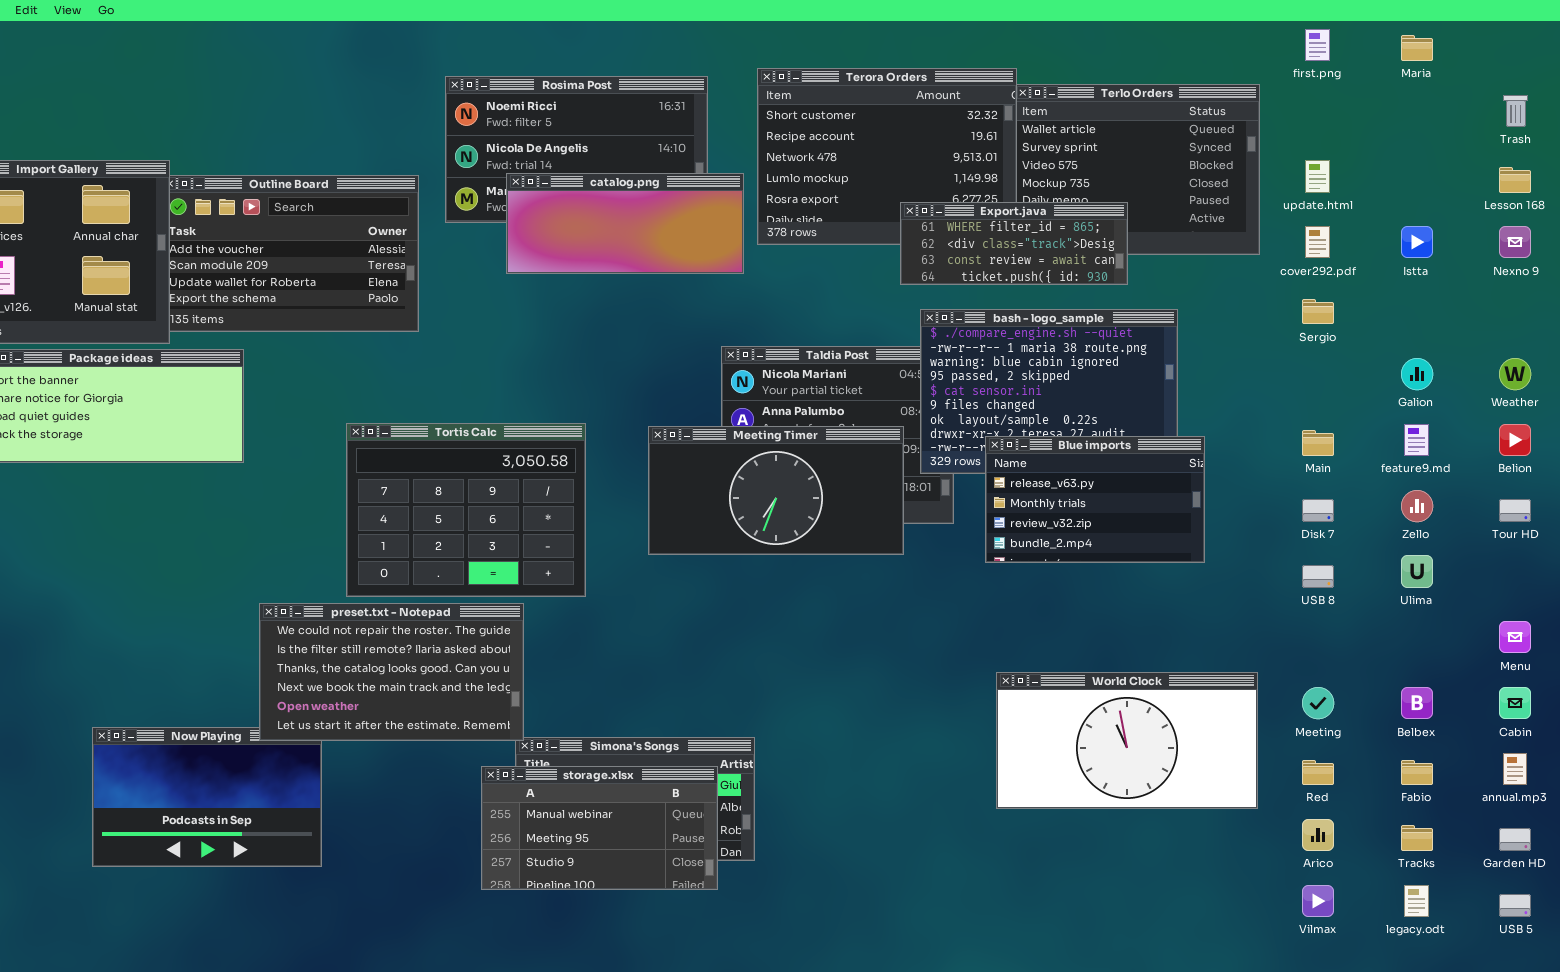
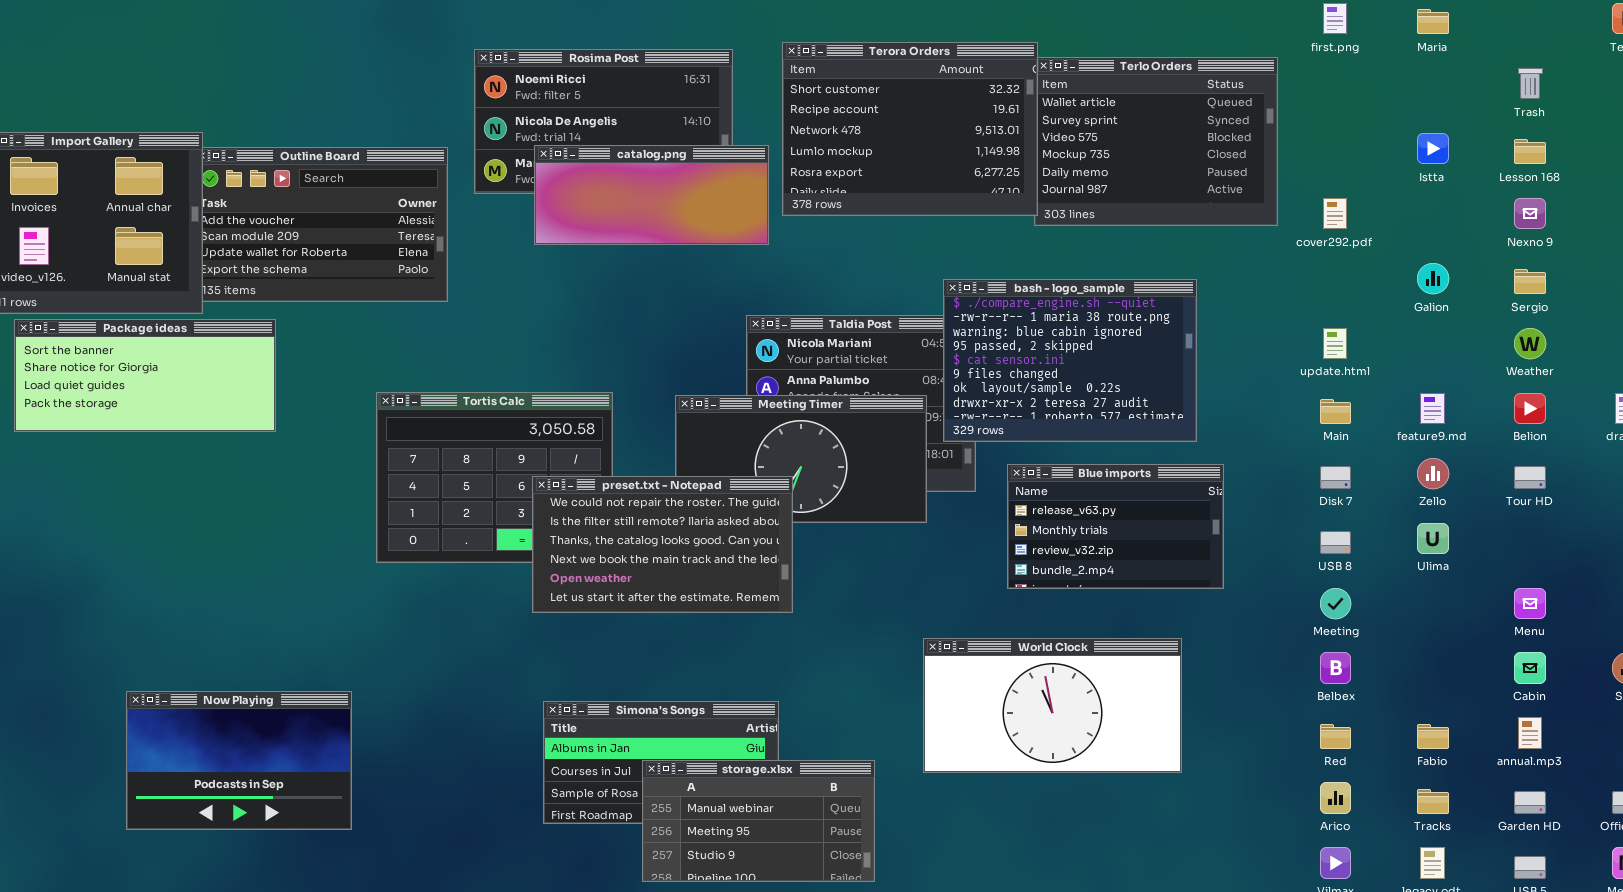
update.html: [1305,160,1330,193] -> [1323,328,1347,359], moved
Export.java: [900,202,1128,285] -> none, closed
Istta: [1401,226,1433,258] -> [1417,133,1449,164], moved
Sergio: [1302,299,1334,324] -> [1514,269,1546,294], moved
Galion: [1401,358,1433,390] -> [1417,263,1449,294], moved
Blue imports: [985,436,1205,563] -> [1007,464,1224,589], moved
preset.txt - Notepad: [259,603,524,741] -> [532,476,793,613], moved
World Clock: [996,672,1258,809] -> [923,638,1182,773], moved
Meeting: [1302,687,1334,719] -> [1320,588,1351,619], moved
Belbex: [1401,687,1433,719] -> [1320,652,1351,684], moved
storage.xlsx: [481,766,718,890] -> [642,760,875,882], moved

